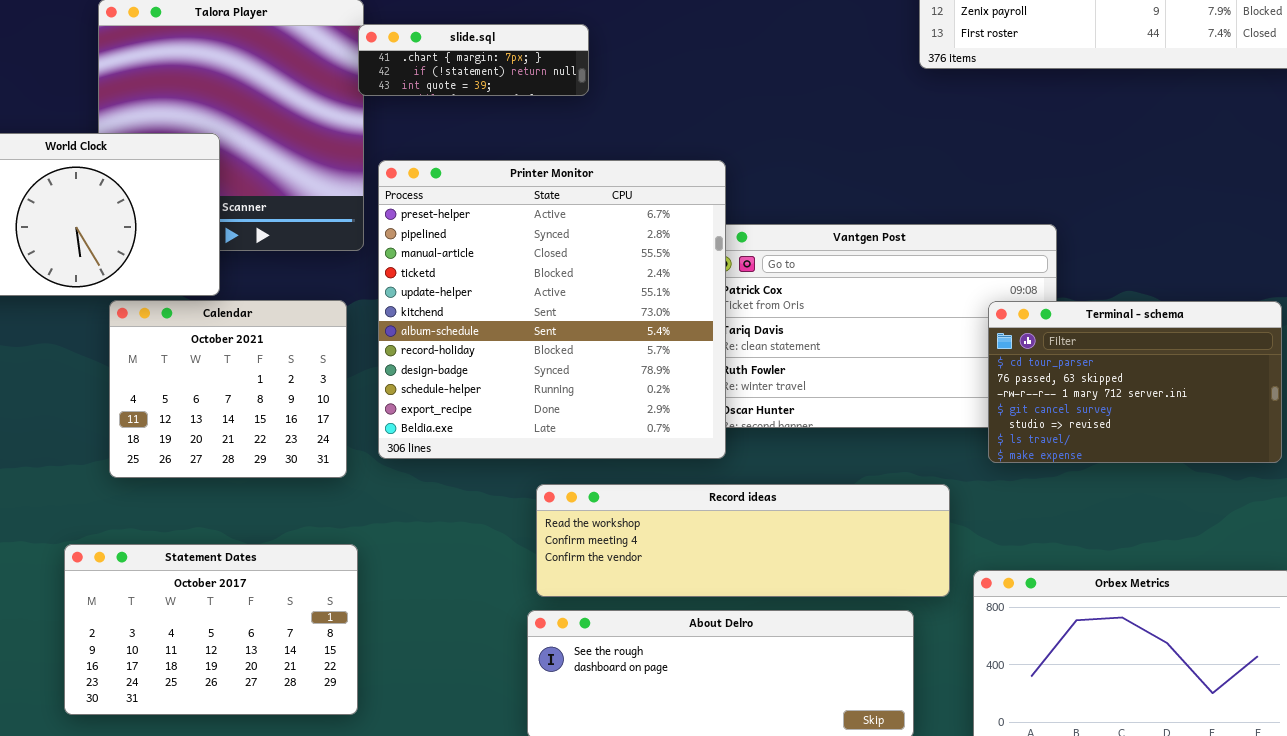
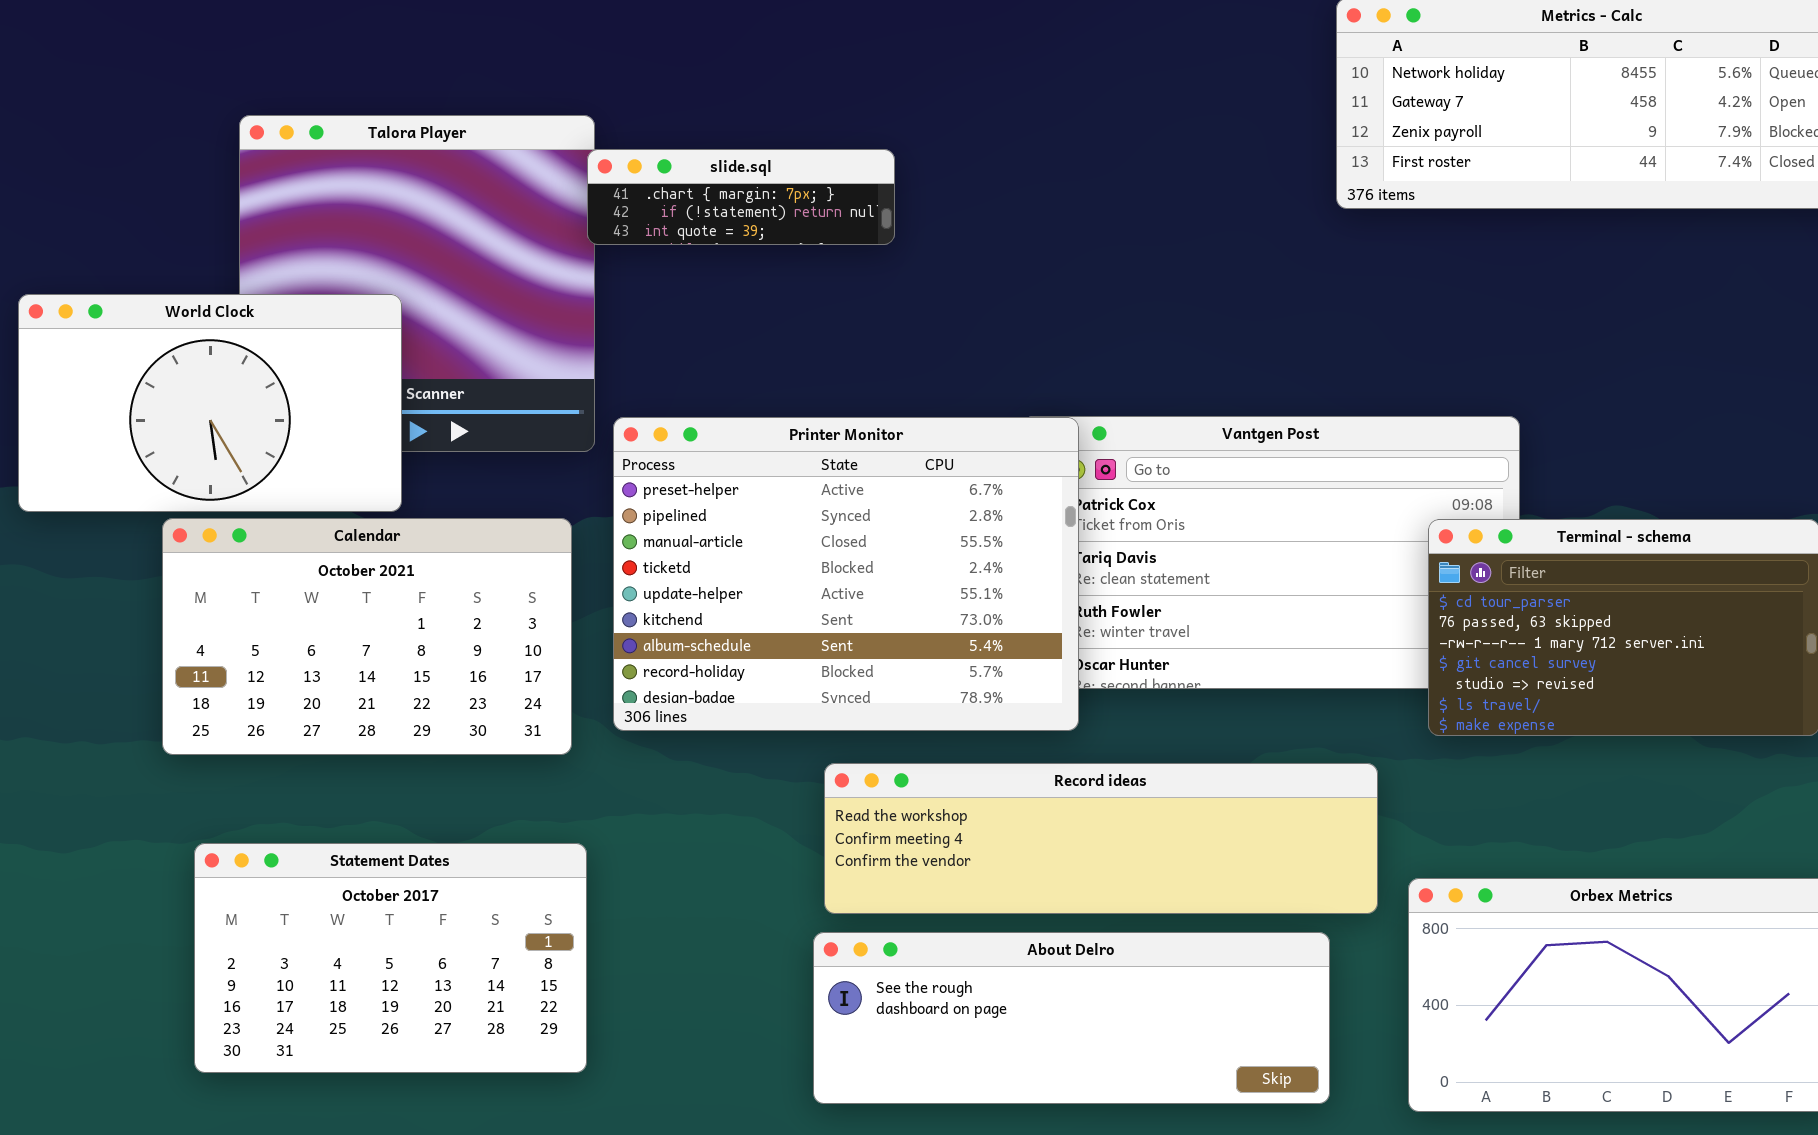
Printer Monitor: [378,160,726,459] -> [613,417,1079,731], resized
Calendar: [109,300,347,478] -> [162,518,572,755], resized

